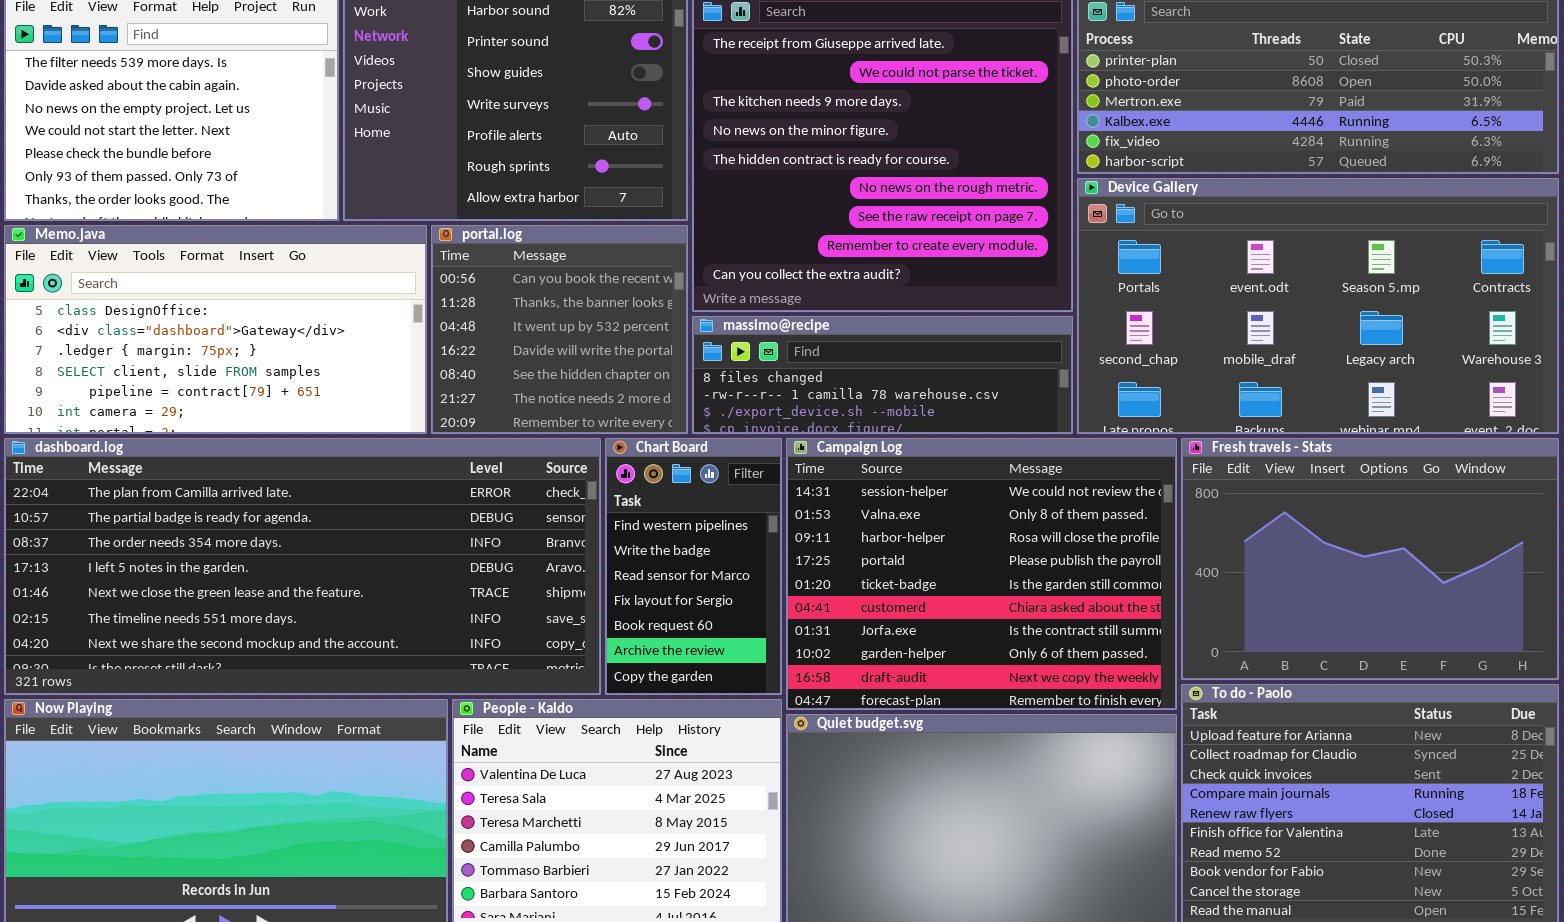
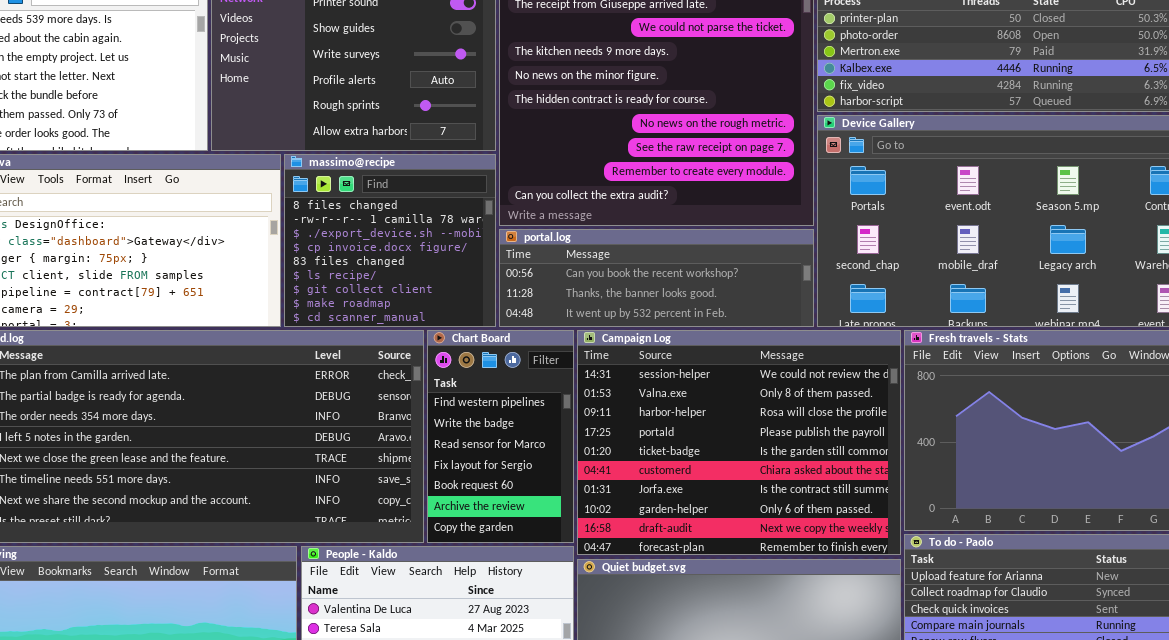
portal.log: [431,225,688,434] -> [499,229,814,327], moved, resized
massimo@recipe: [692,316,1073,434] -> [284,154,496,327], moved, resized

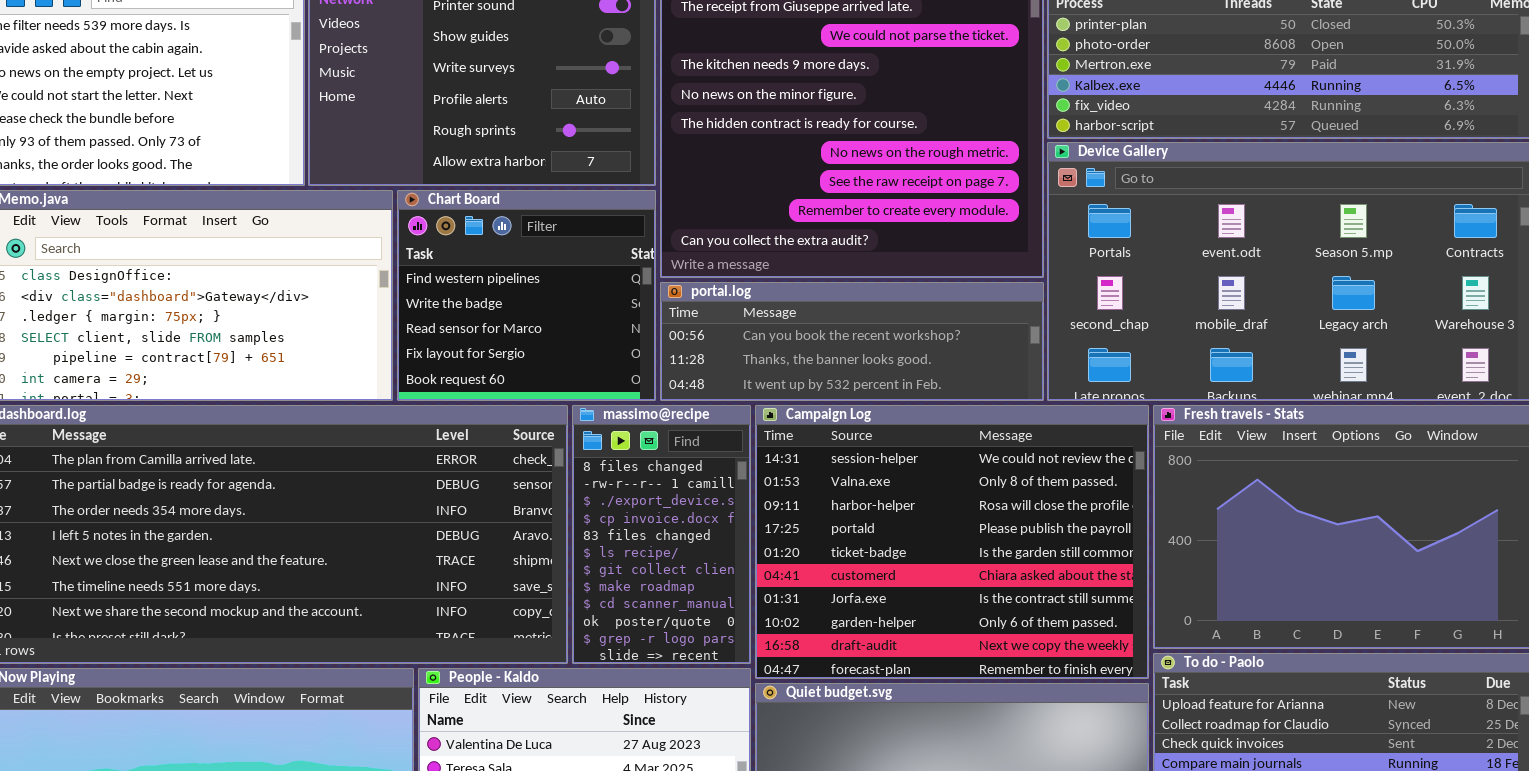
massimo@recipe: [284,154,496,327] -> [572,405,751,664], moved, resized
Chart Board: [427,330,574,543] -> [397,190,656,401], moved, resized

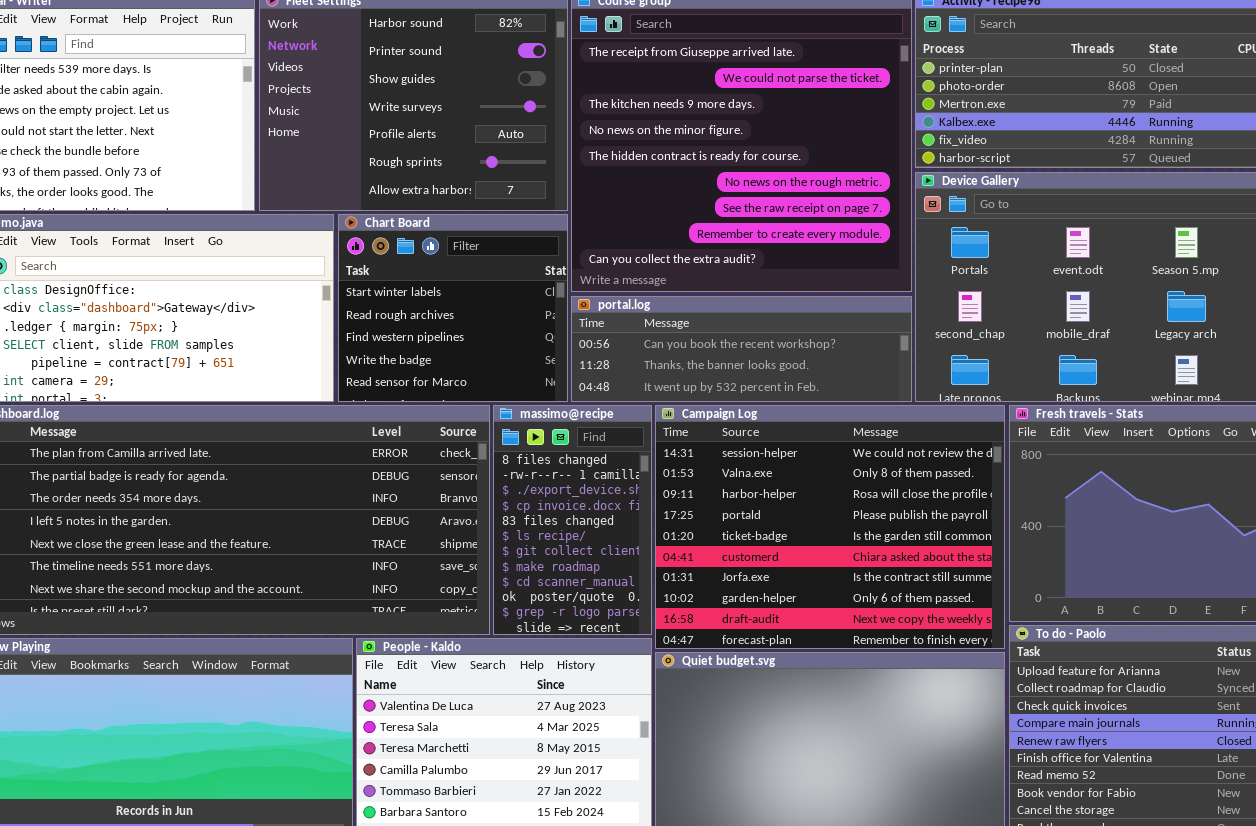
Chart Board: [397,190,656,401] -> [338,214,568,402], scrolled up 2 rows

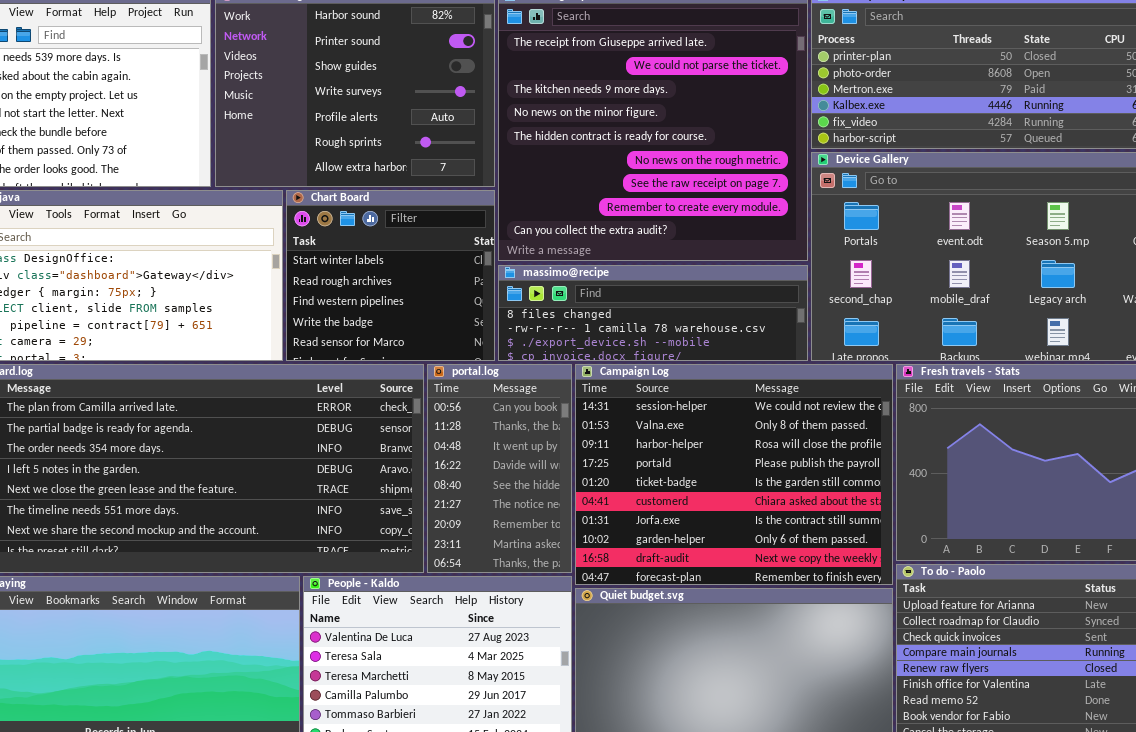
portal.log: [571,296,912,402] -> [427,364,572,573], moved, resized
massimo@recipe: [493,405,652,635] -> [498,265,808,361], moved, resized

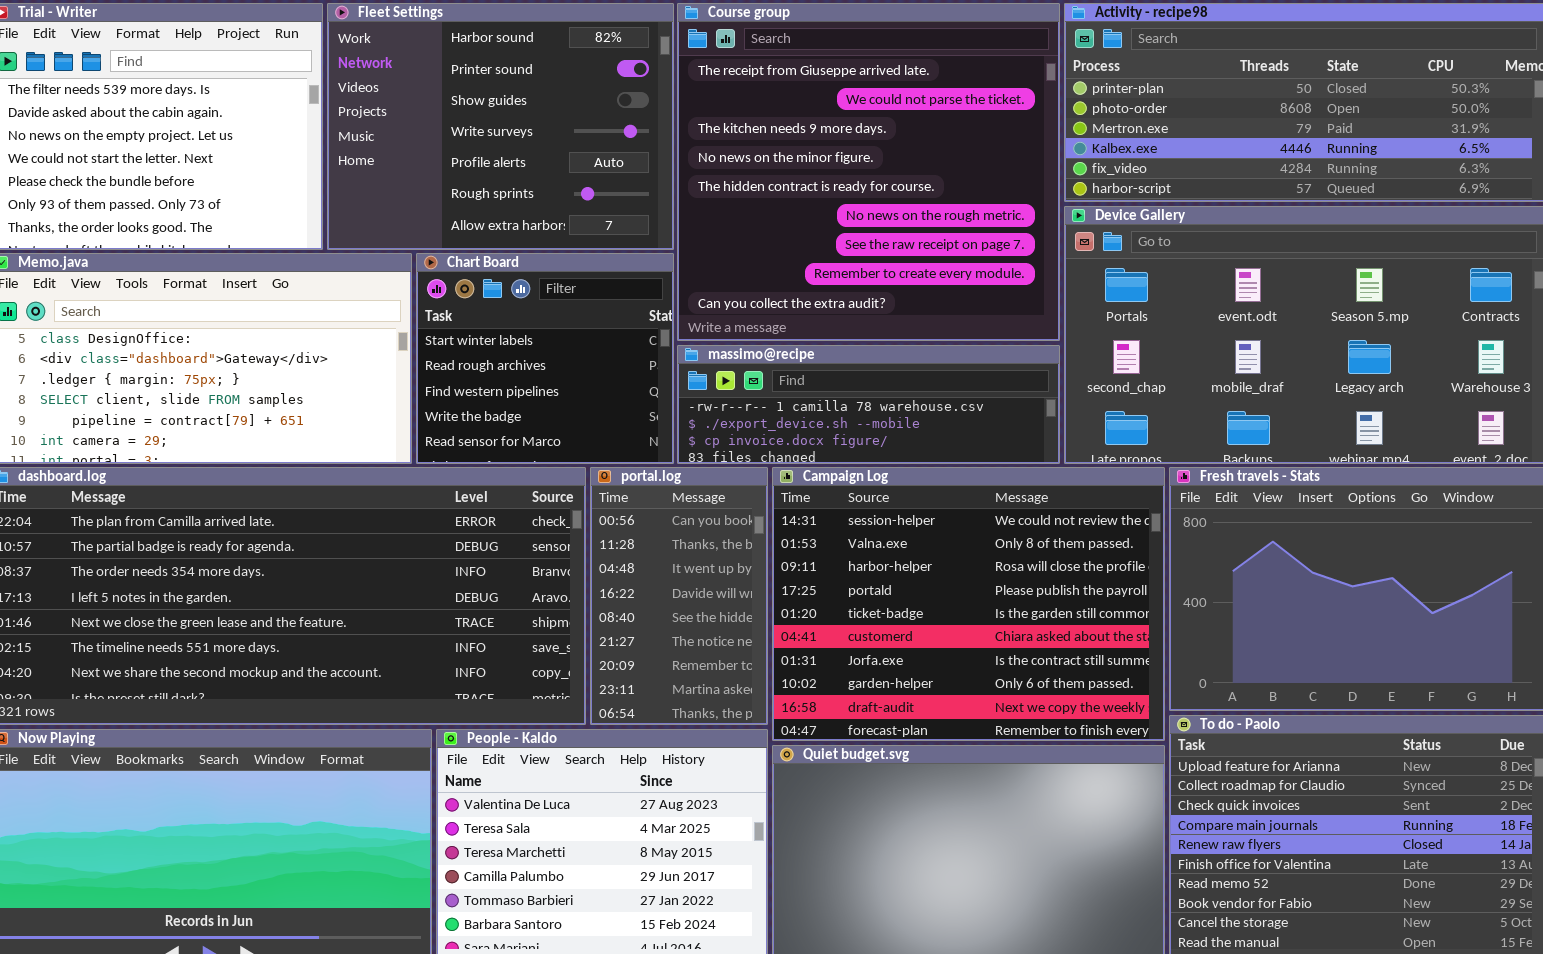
massimo@recipe: [498,265,808,361] -> [677,345,1060,464], scrolled down 1 row

